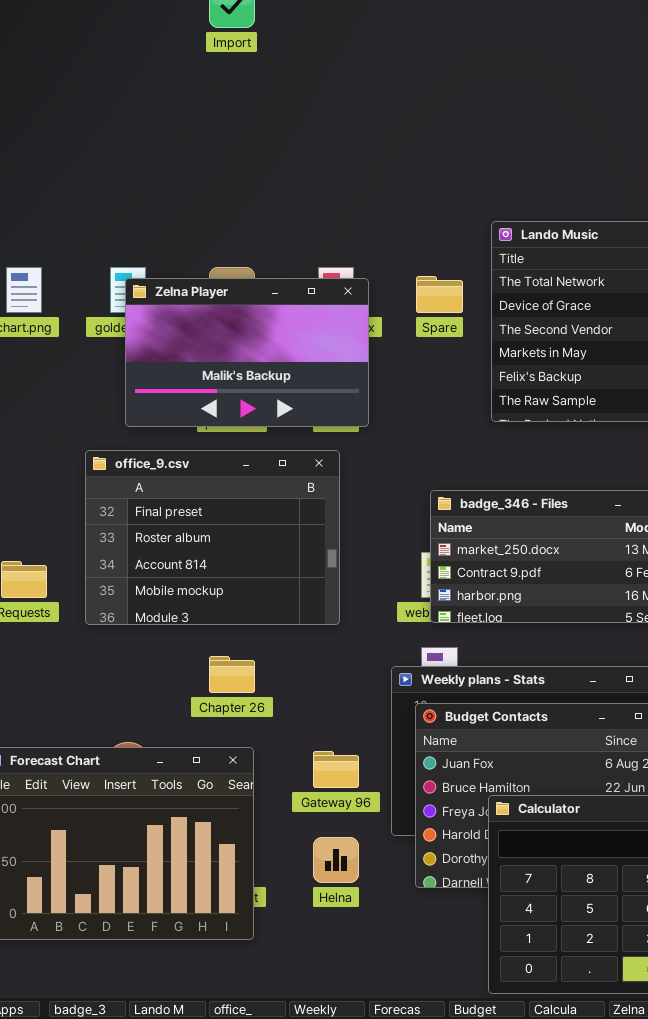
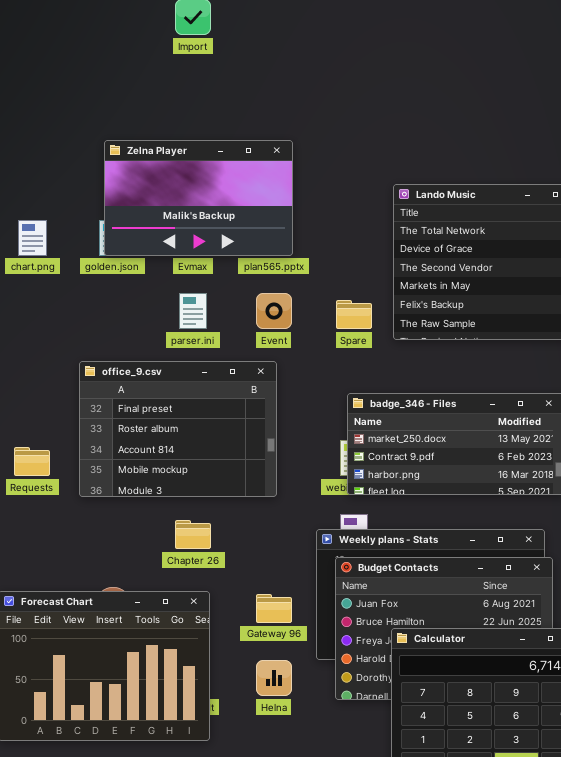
Spare: [416,276,463,313] -> [336,300,372,329], moved
Zelna Player: [125,278,369,427] -> [104,140,293,256], moved

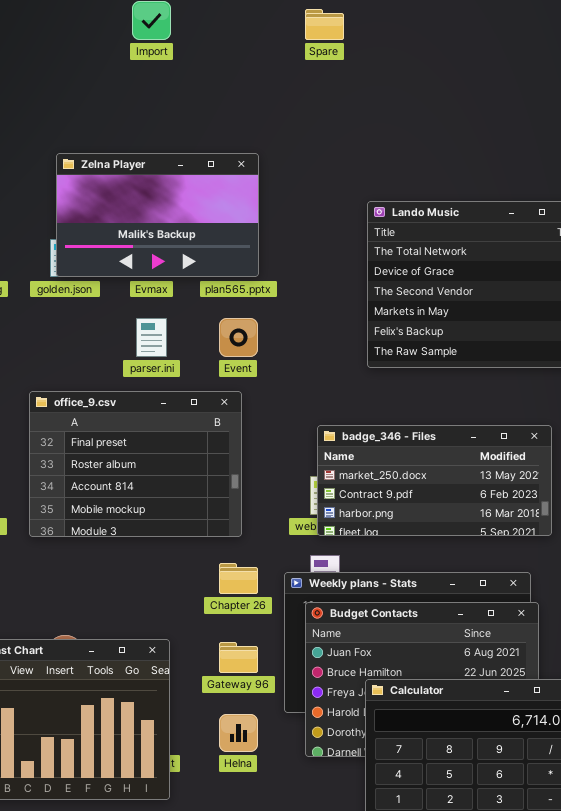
Spare: [336,300,372,329] -> [305,9,344,40], moved
Chapter 26: [175,520,211,549] -> [219,563,258,594], moved

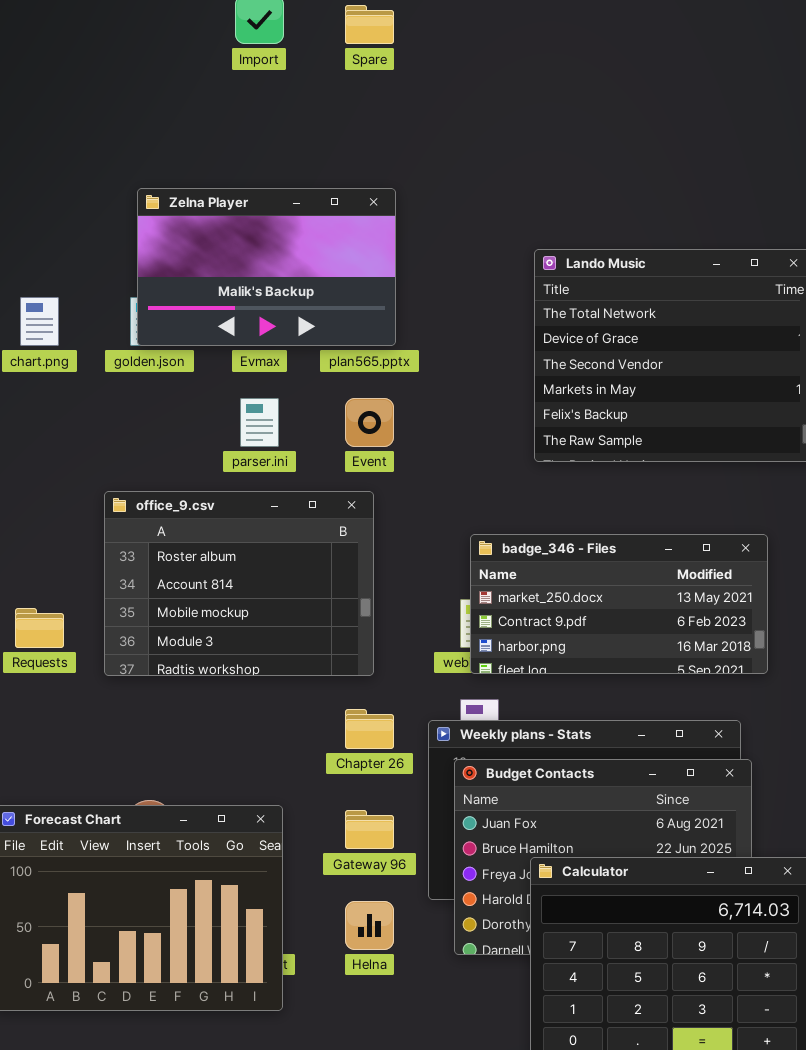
Spare: [305,9,344,40] -> [345,5,394,44], moved
office_9.csv: [29,391,242,537] -> [104,491,374,676], scrolled down 1 row

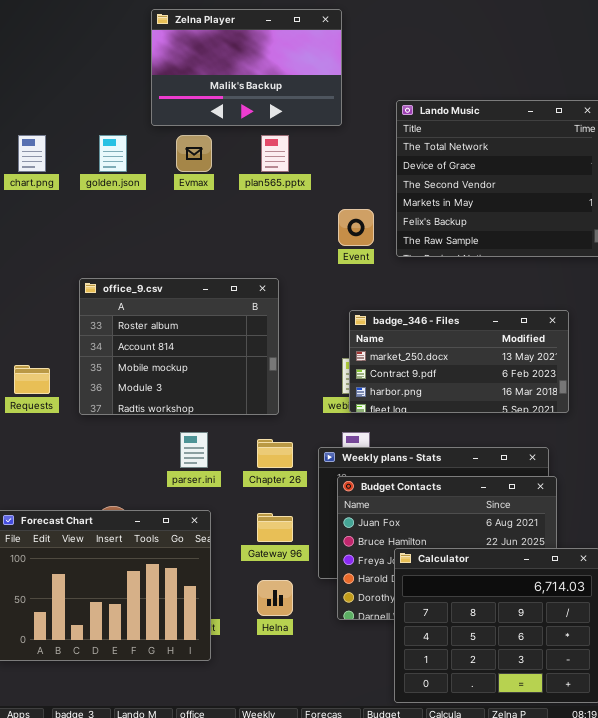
Zelna Player: [137,188,396,346] -> [151,9,342,126], moved
parser.ini: [240,398,279,447] -> [180,432,208,468], moved
Event: [345,398,394,447] -> [338,209,374,246], moved

